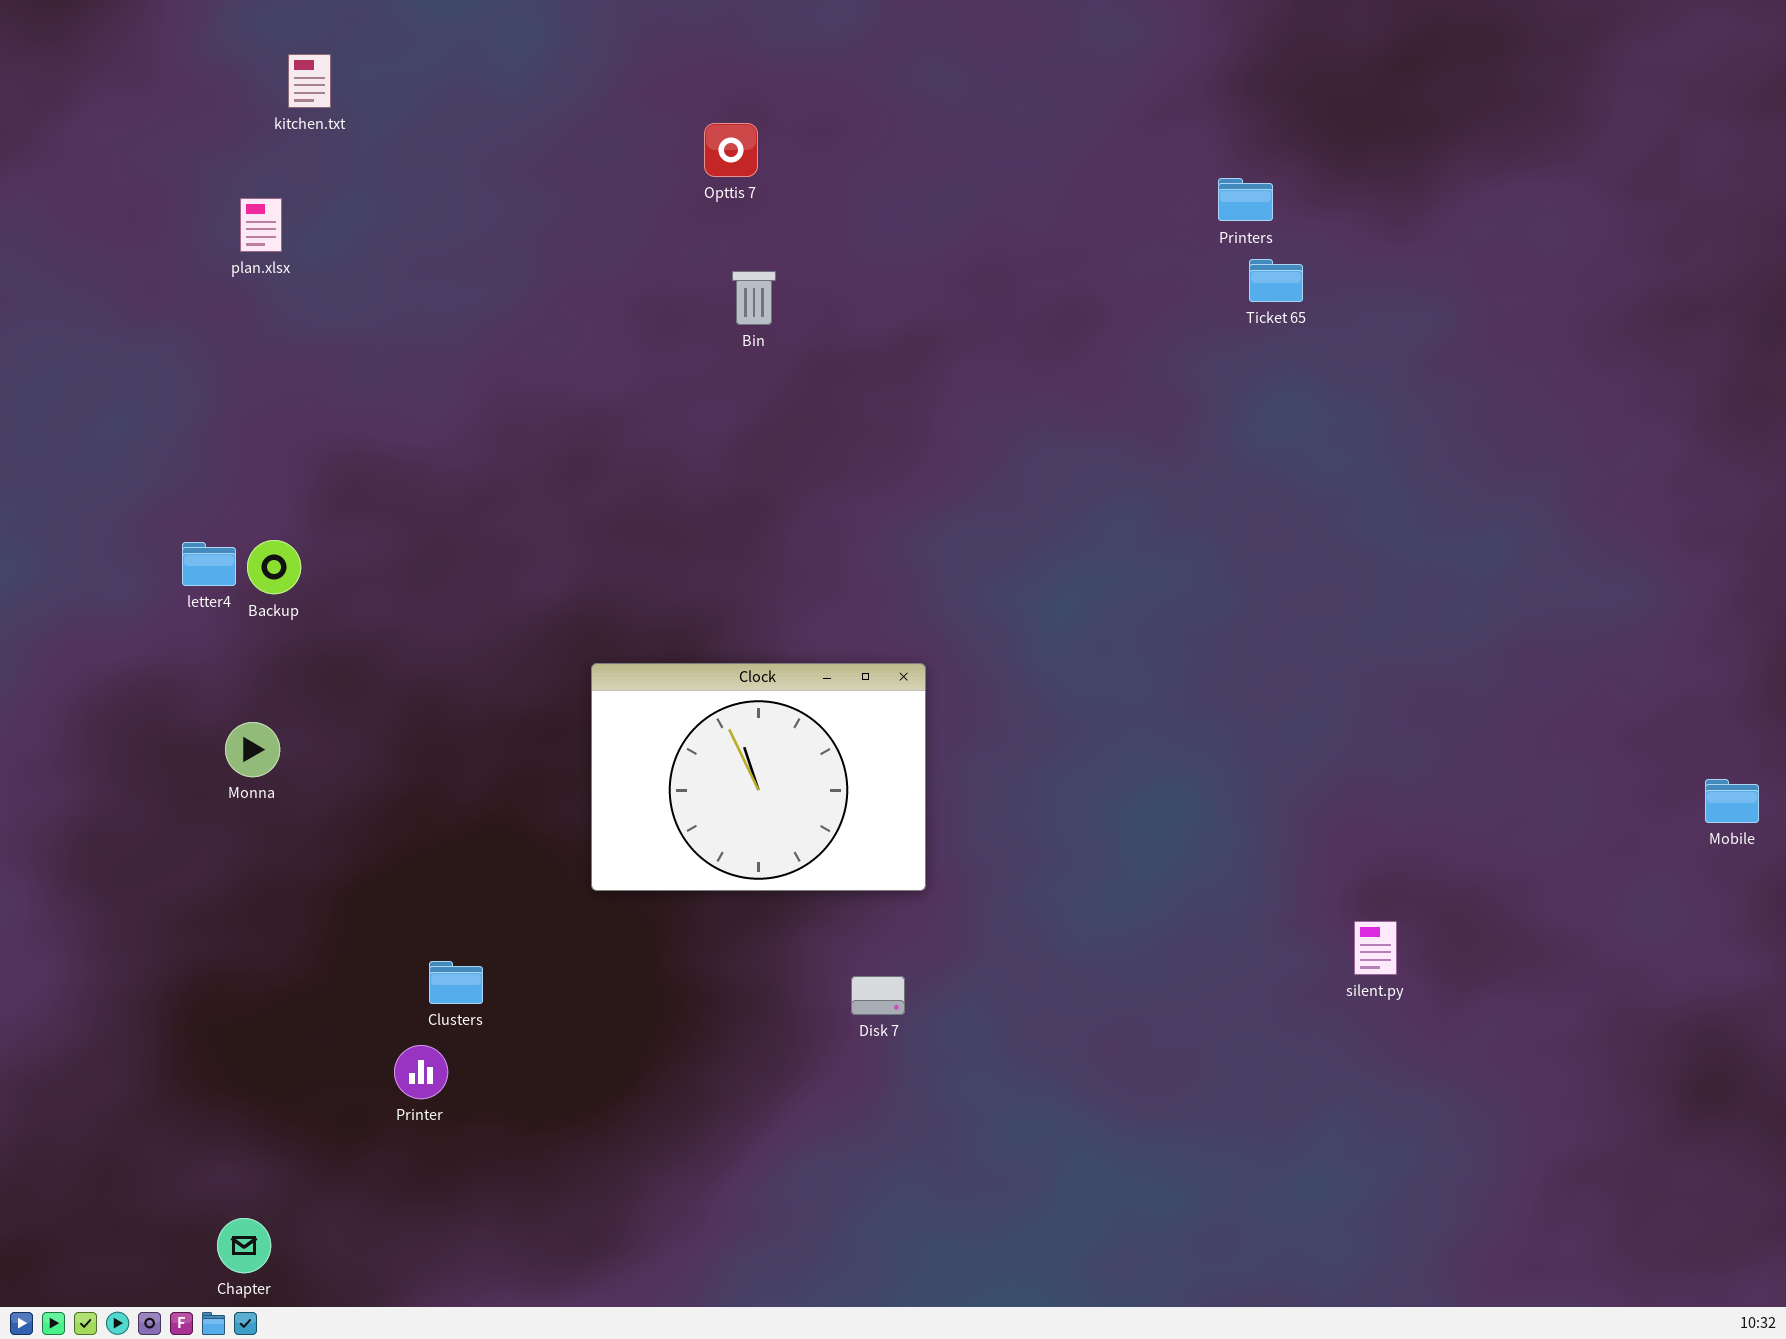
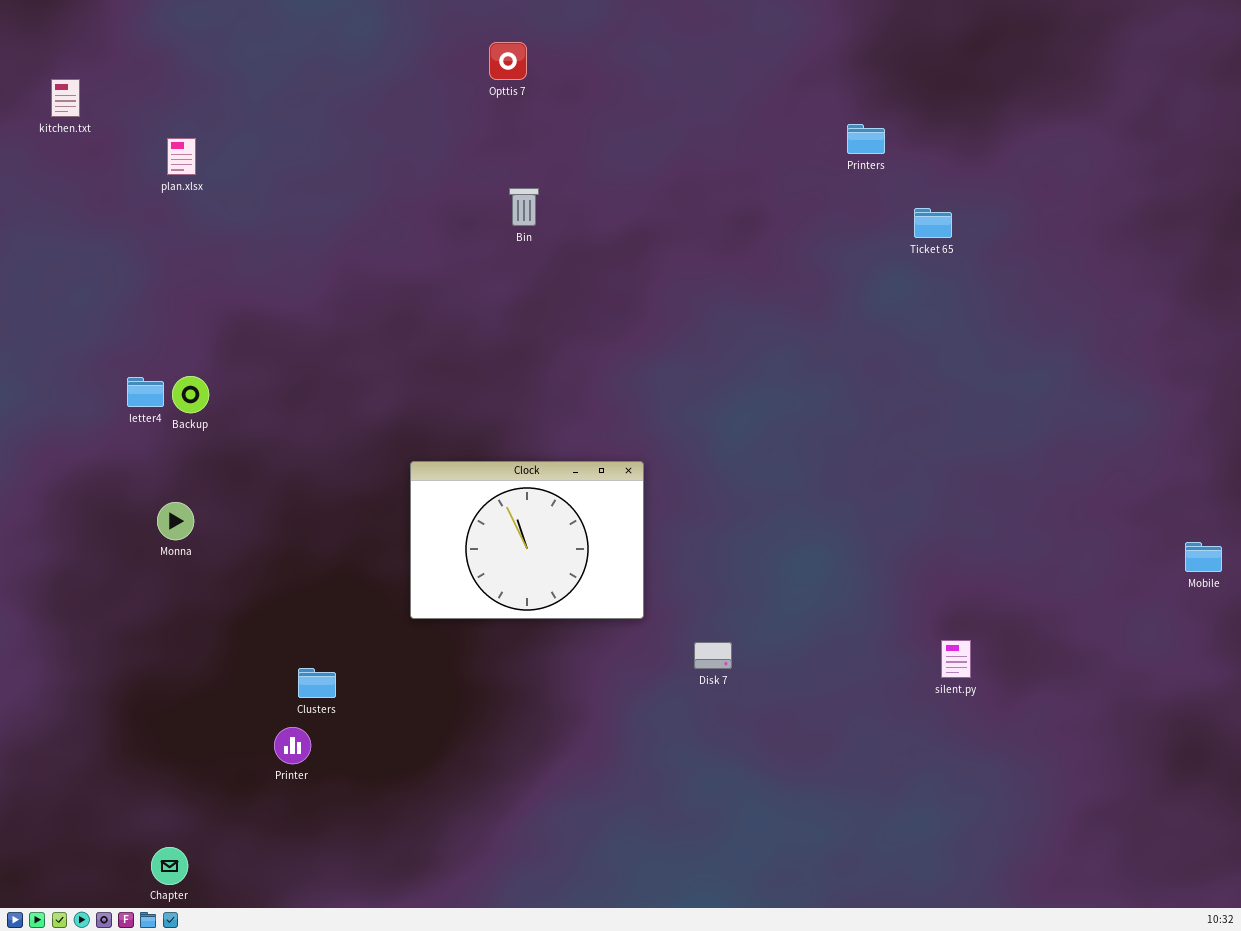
kitchen.txt: [288,54,331,108] -> [51,79,80,117], moved
Opttis 7: [704,123,758,177] -> [489,42,527,80], moved
Ticket 65: [1249,259,1303,302] -> [914,208,952,238], moved
Disk 7: [851,976,905,1015] -> [694,642,732,669], moved

